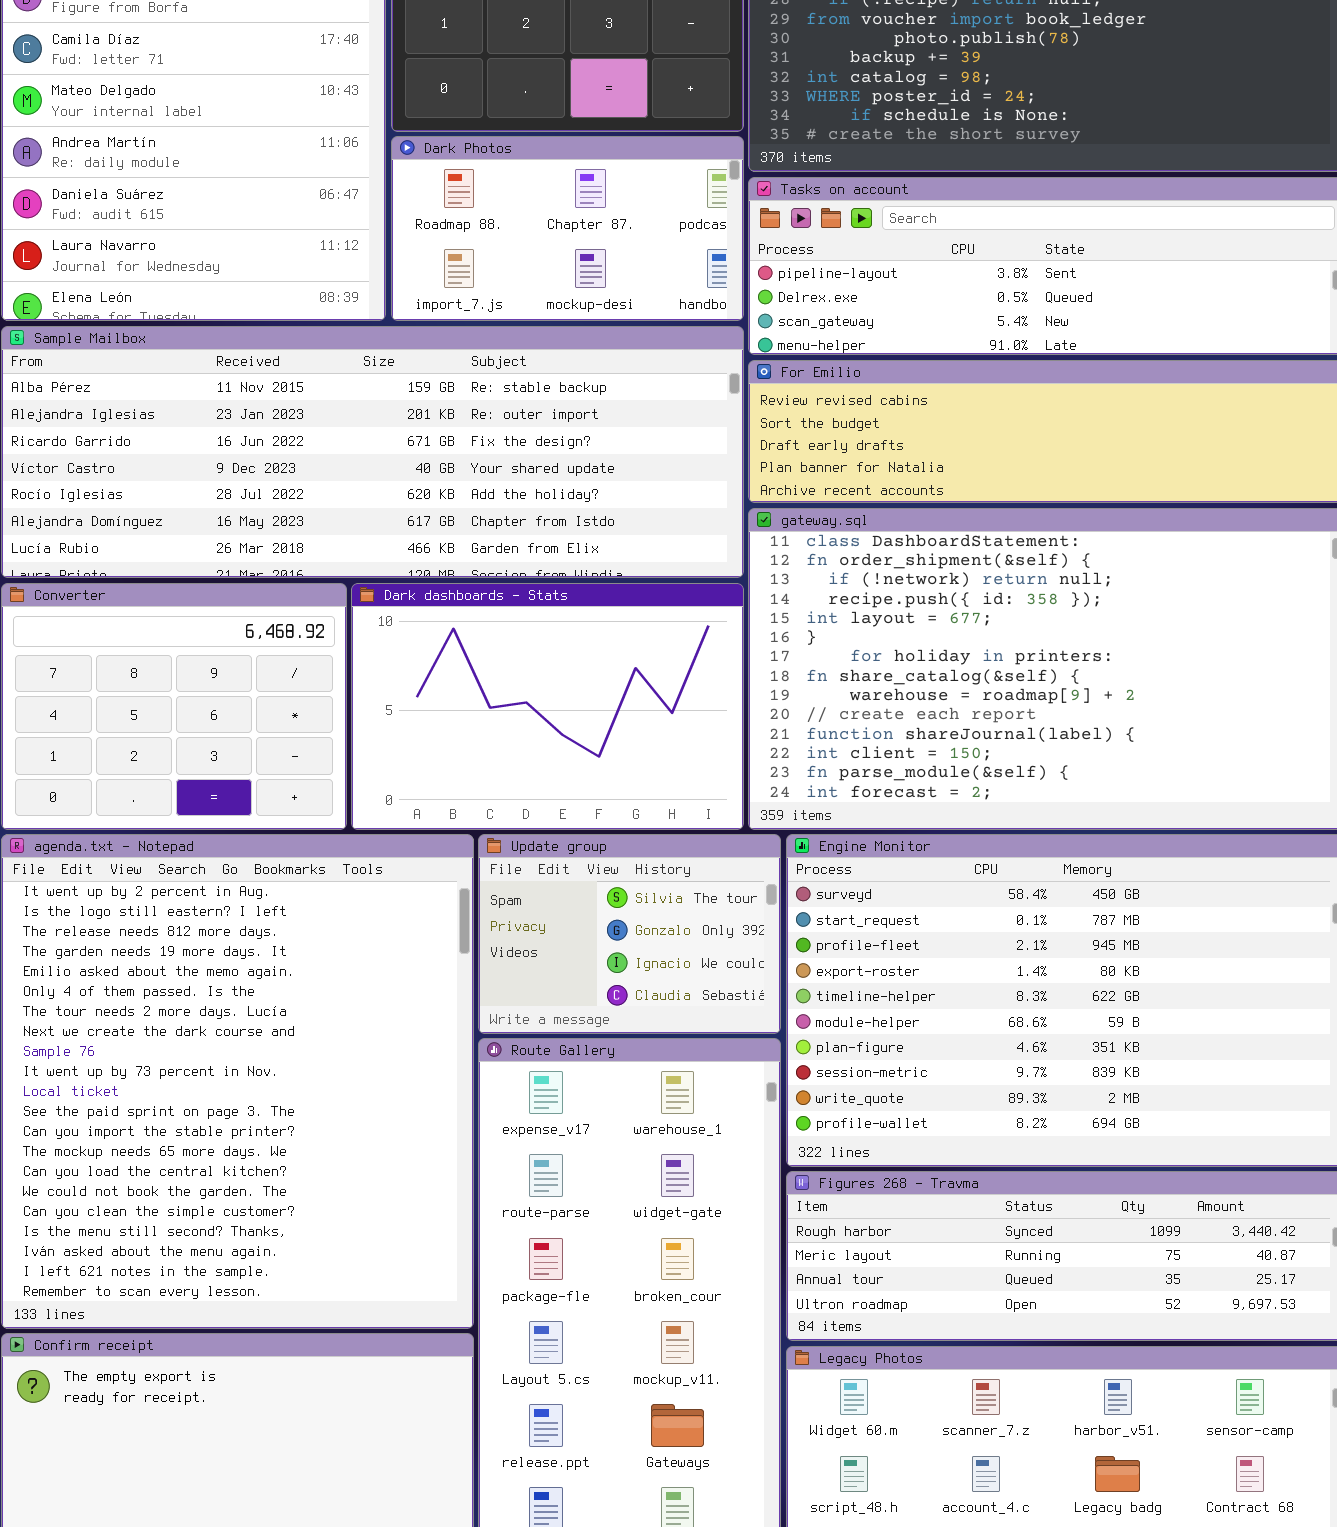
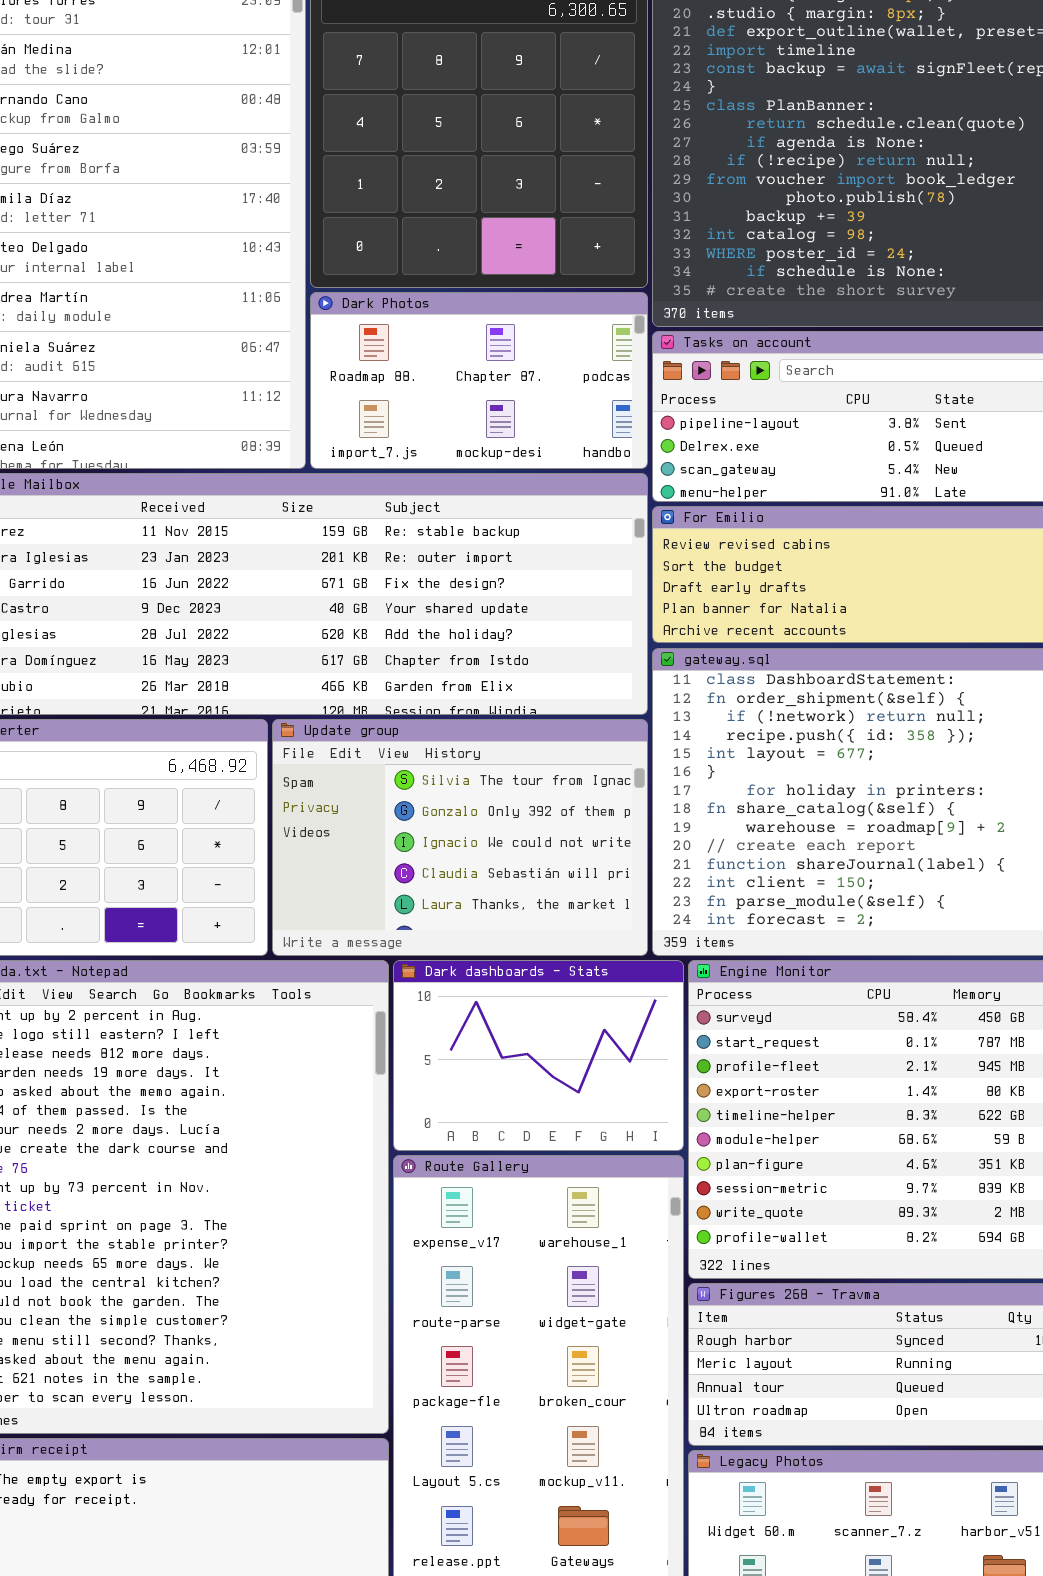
Dark dashboards - Stats: [351,583,744,830] -> [393,960,684,1151], moved, resized
Update group: [478,834,781,1034] -> [272,719,648,956], moved, resized

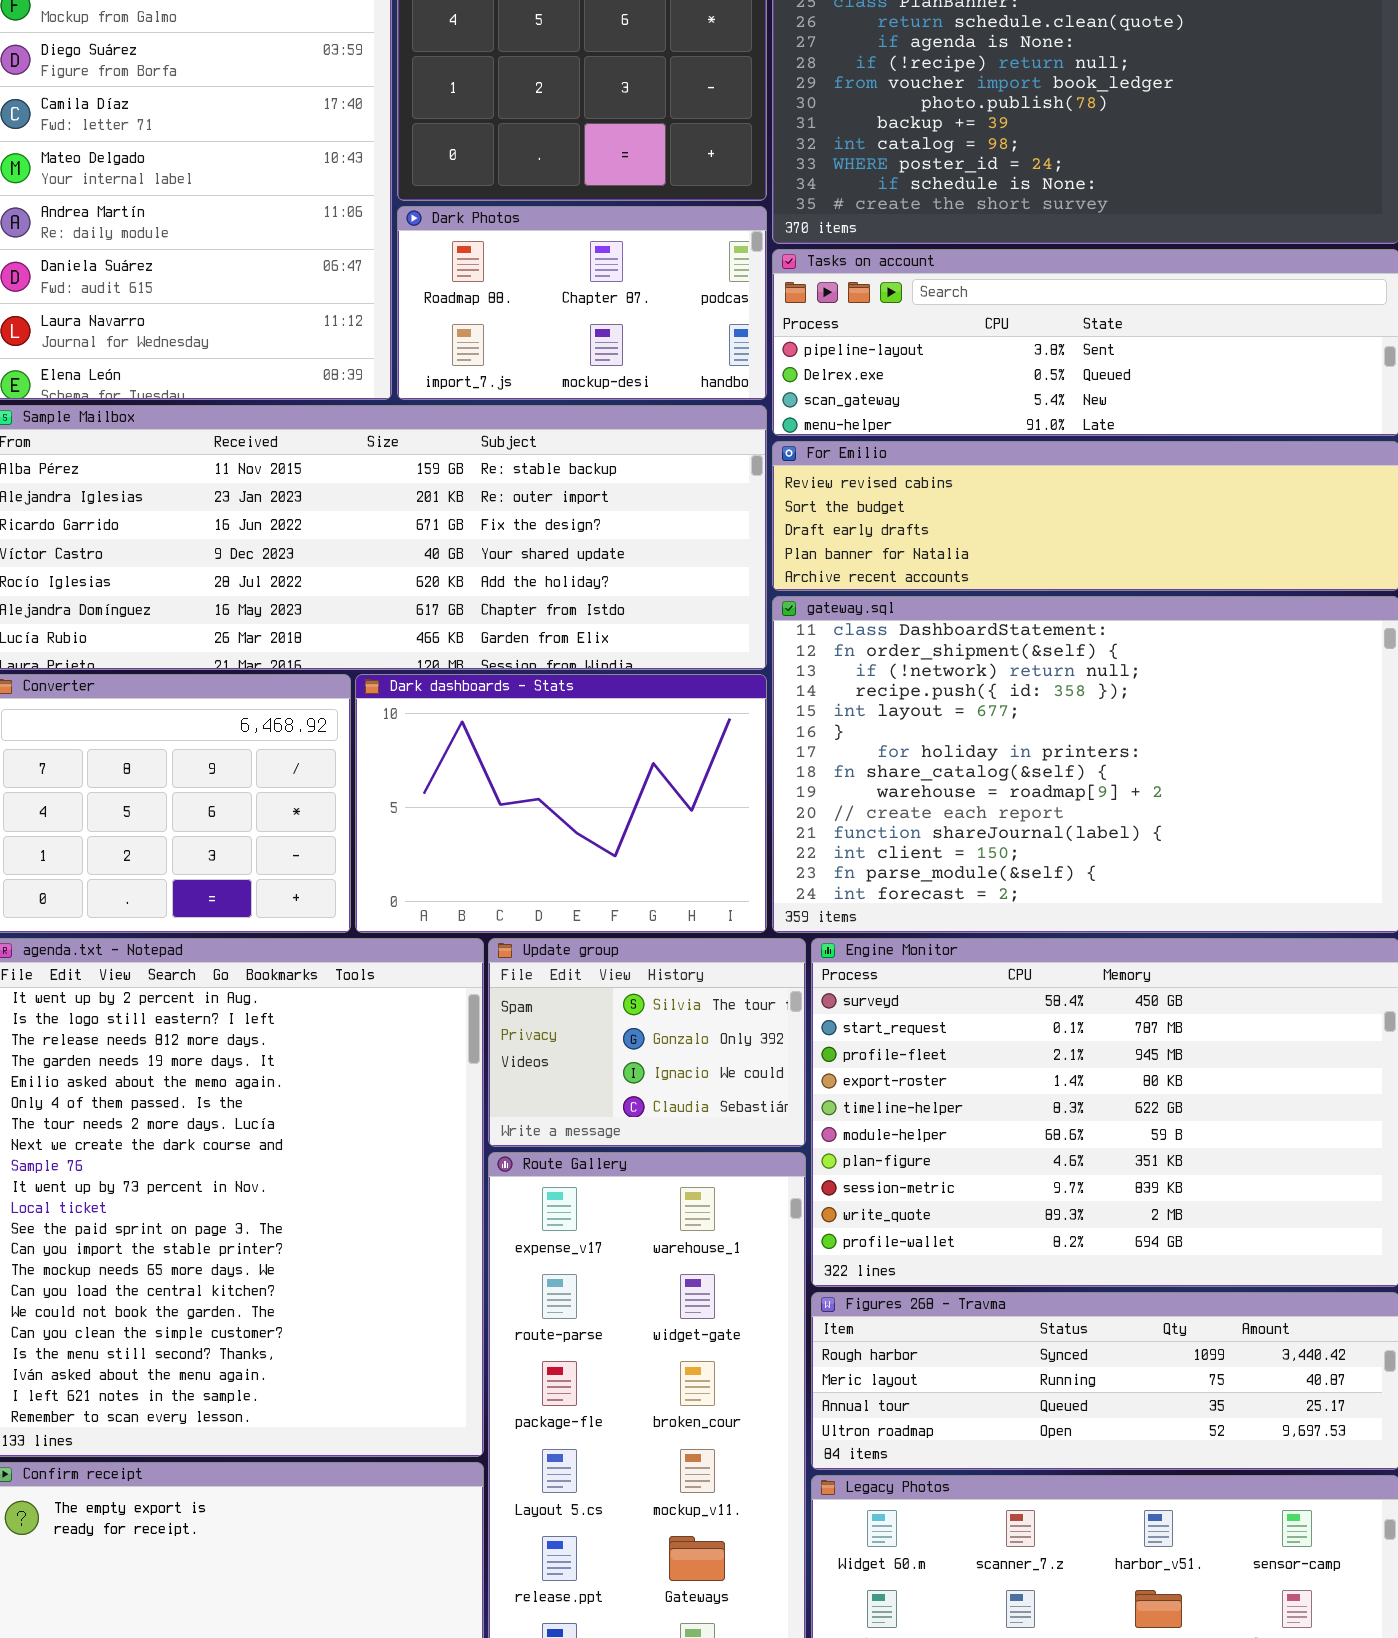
Update group: [272,719,648,956] -> [488,938,806,1147], moved, resized
Dark dashboards - Stats: [393,960,684,1151] -> [355,674,767,933], moved, resized

